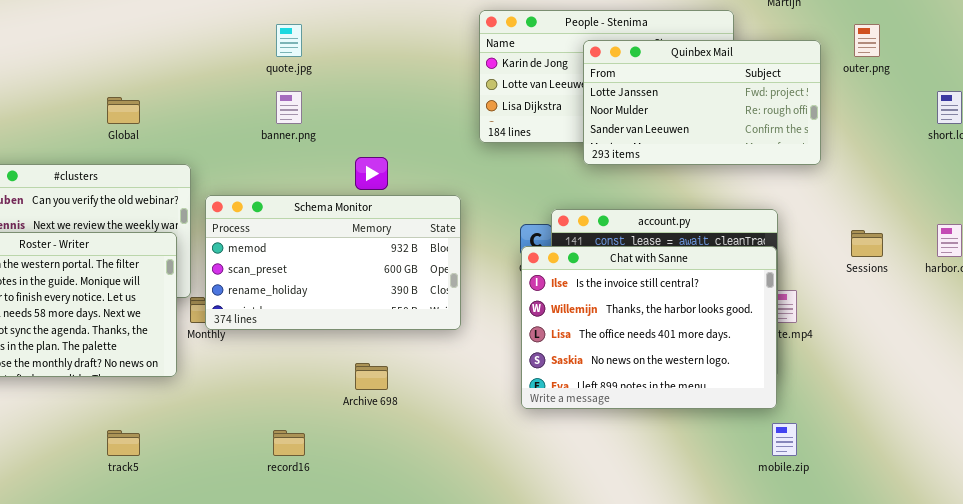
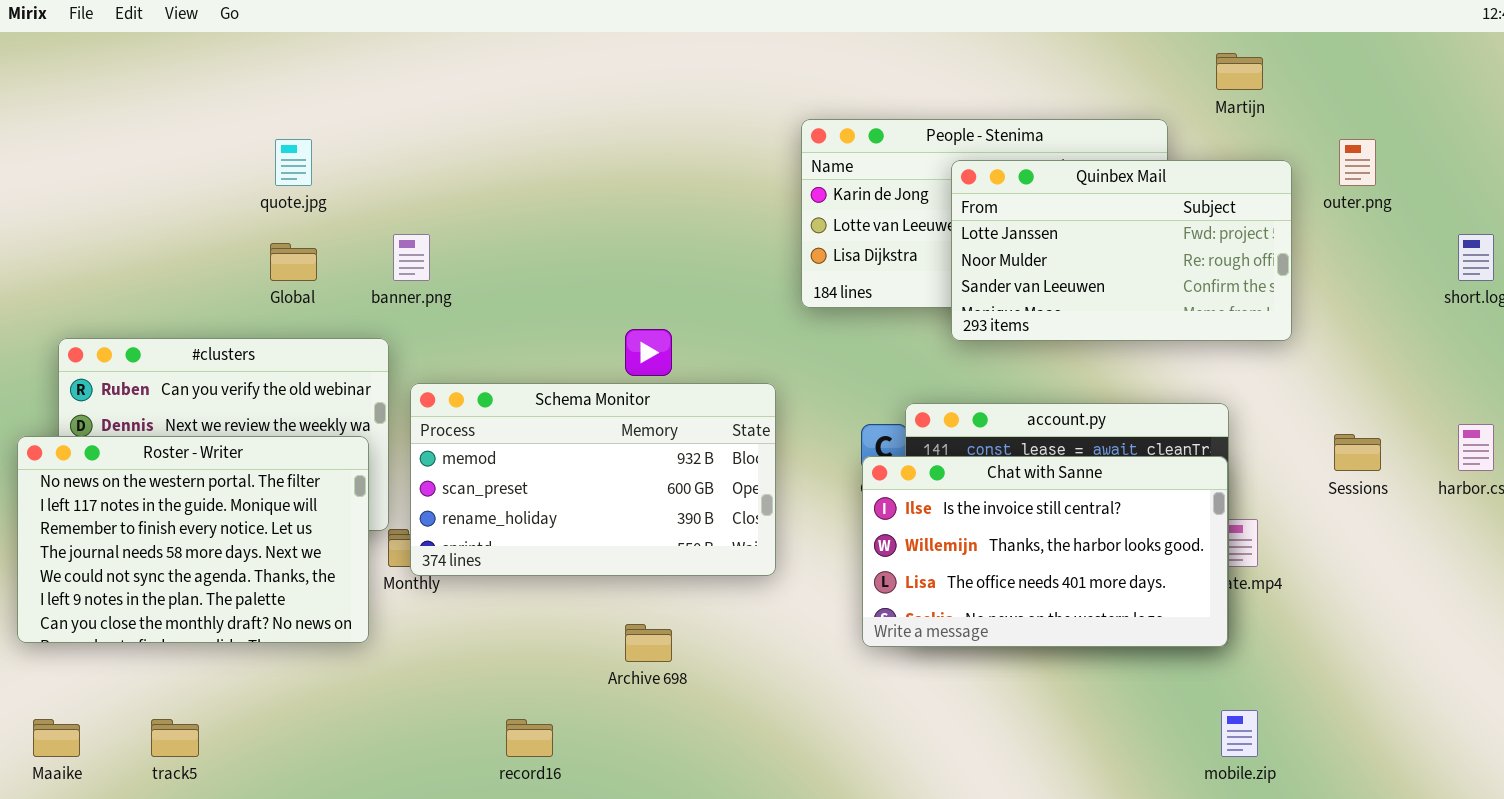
quote.jpg: [276,24,302,57] -> [275,139,312,186], moved
banner.png: [276,91,302,124] -> [393,234,430,281], moved
Chat with Sanne: [521,246,777,409] -> [862,456,1228,647], resized
track5: [107,430,140,456] -> [151,719,199,757], moved

